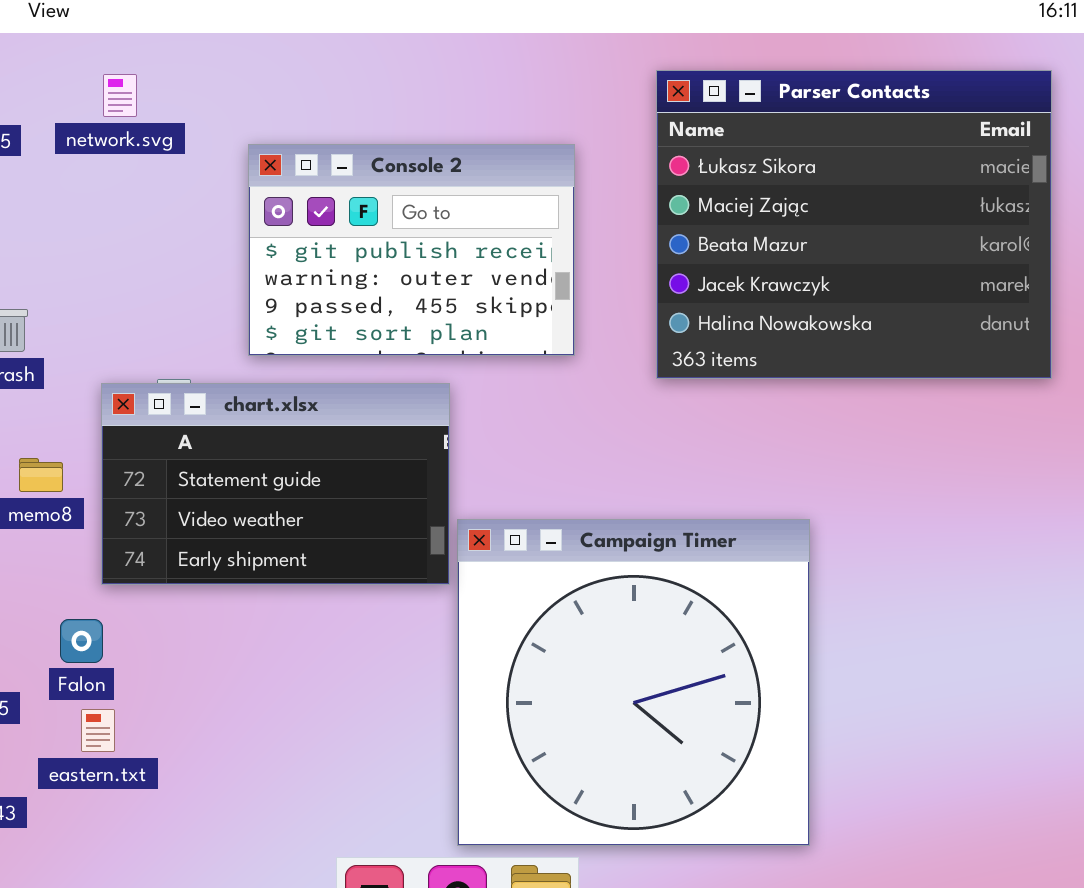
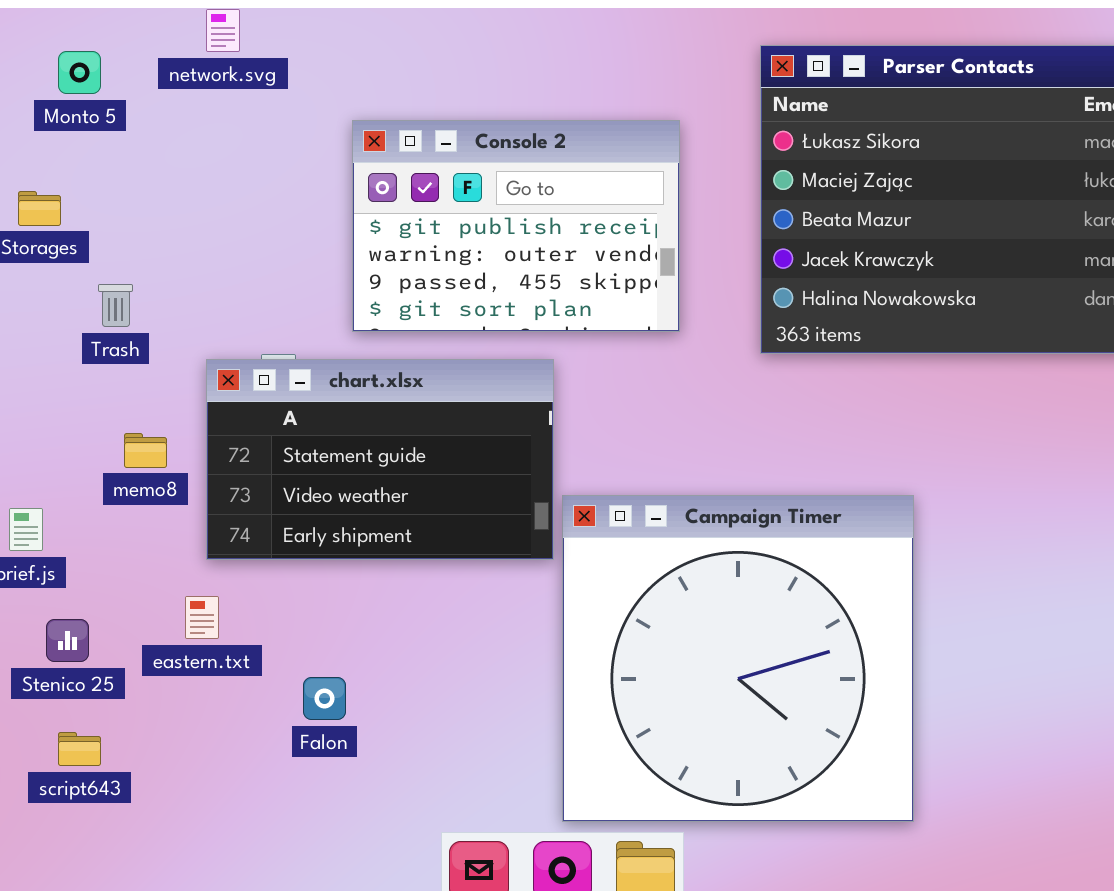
network.svg: [103,74,137,117] -> [206,9,240,52], moved
Falon: [60,619,103,663] -> [303,677,346,720], moved
eastern.txt: [81,709,115,752] -> [185,596,219,639], moved

